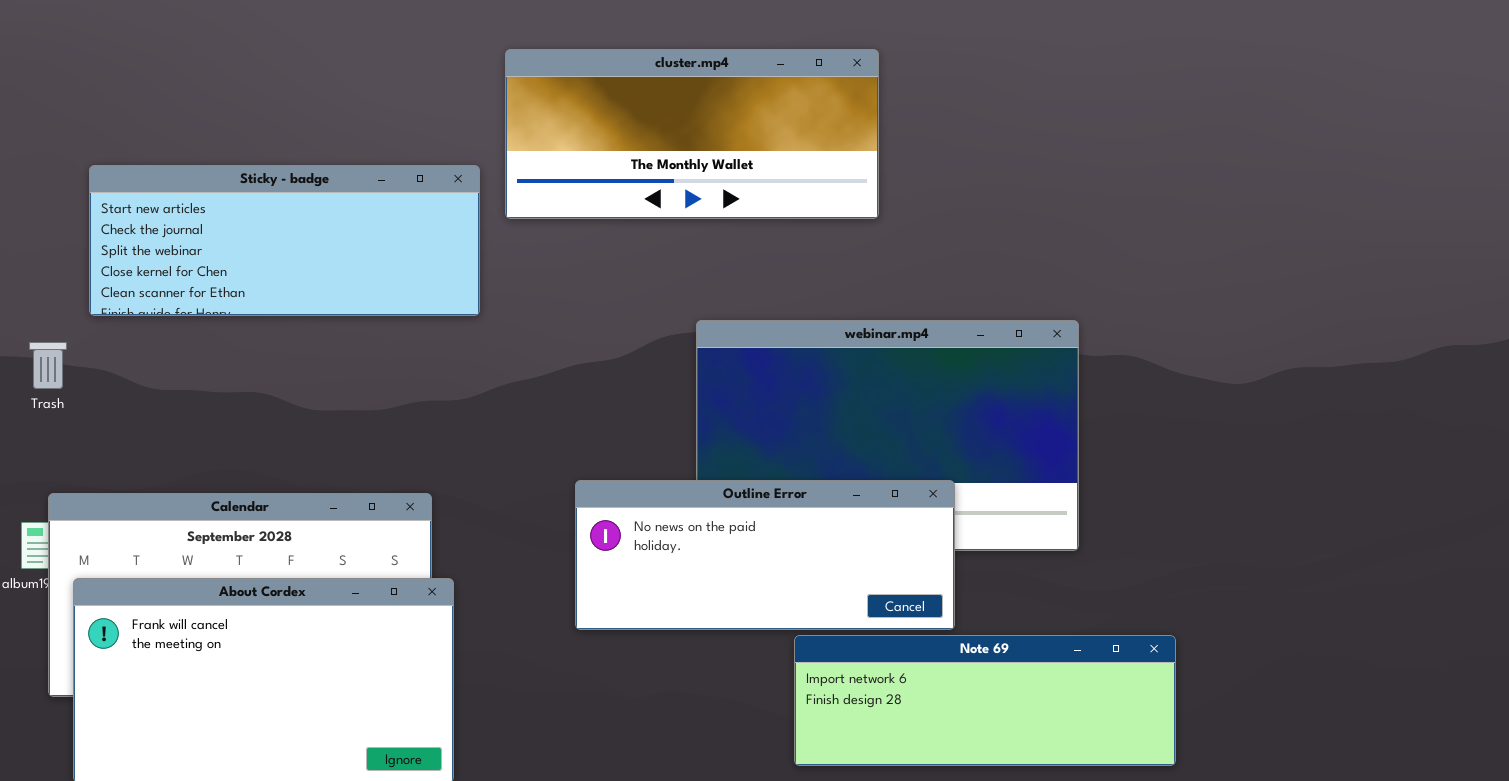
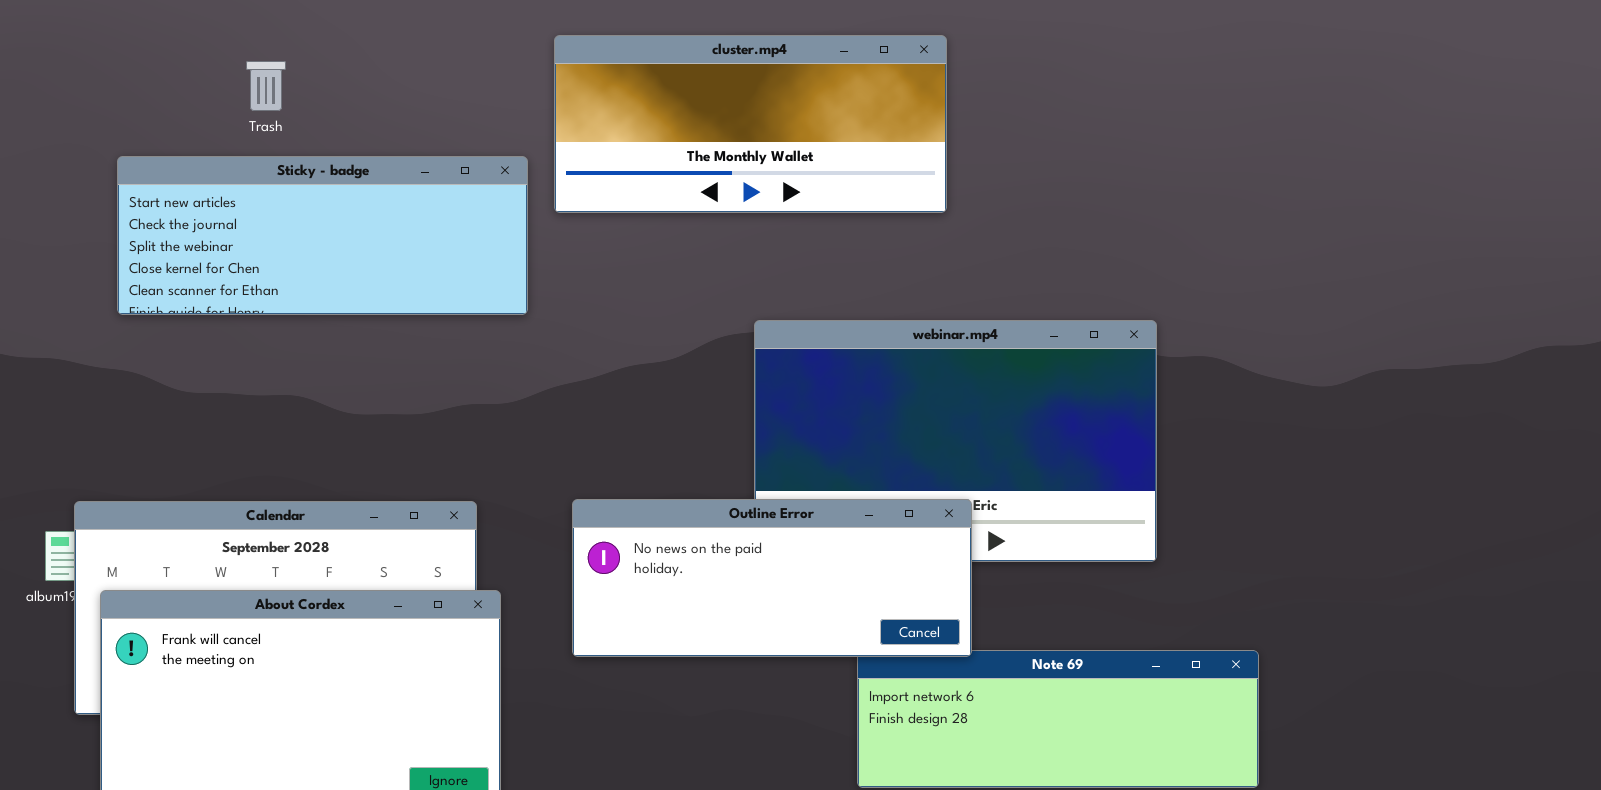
Trash: [29,342,67,389] -> [246,61,286,111], moved
Outline Error: [575,480,955,630] -> [572,499,972,657], moved

